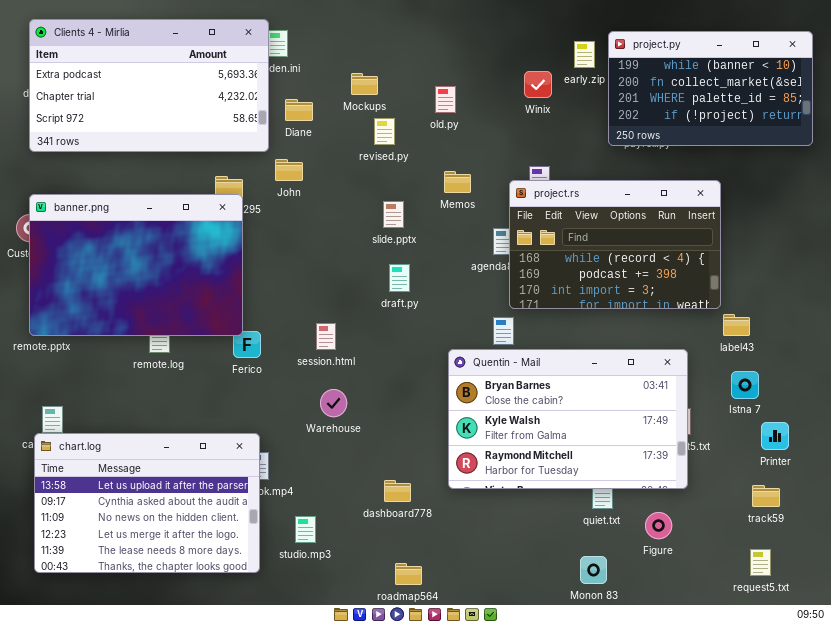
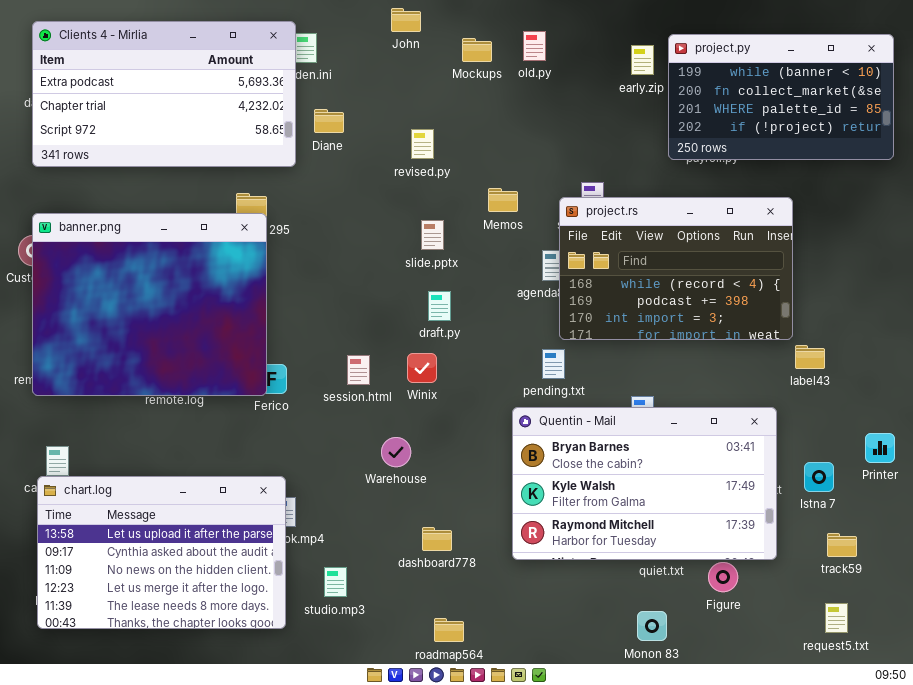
Winix: [524,71,552,98] -> [407,353,437,383], moved
Mockups: [351,73,378,95] -> [462,38,492,62], moved
old.py: [435,86,456,113] -> [523,31,546,61], moved
John: [275,159,303,181] -> [391,8,421,32], moved
banner.png: [29,194,243,336] -> [32,213,267,396], resized
Quentin - Mail: [448,349,688,489] -> [512,407,777,560], moved
Istna 7: [731,371,759,399] -> [804,462,834,492], moved
Warehouse: [320,389,347,417] -> [381,437,411,467], moved
Printer: [761,422,789,450] -> [865,433,895,463], moved

